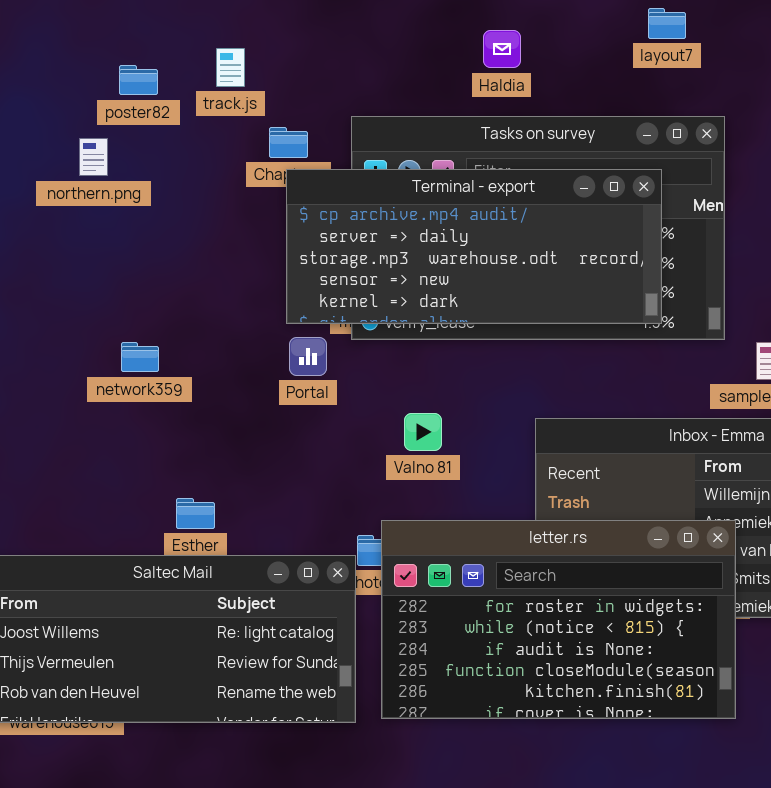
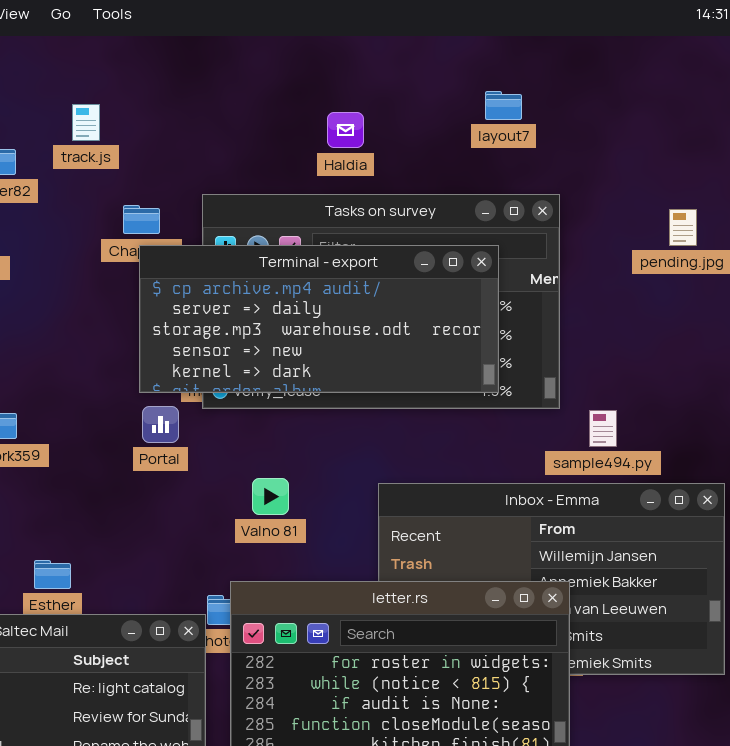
track.js: [216,48,245,87] -> [72,104,100,141], moved

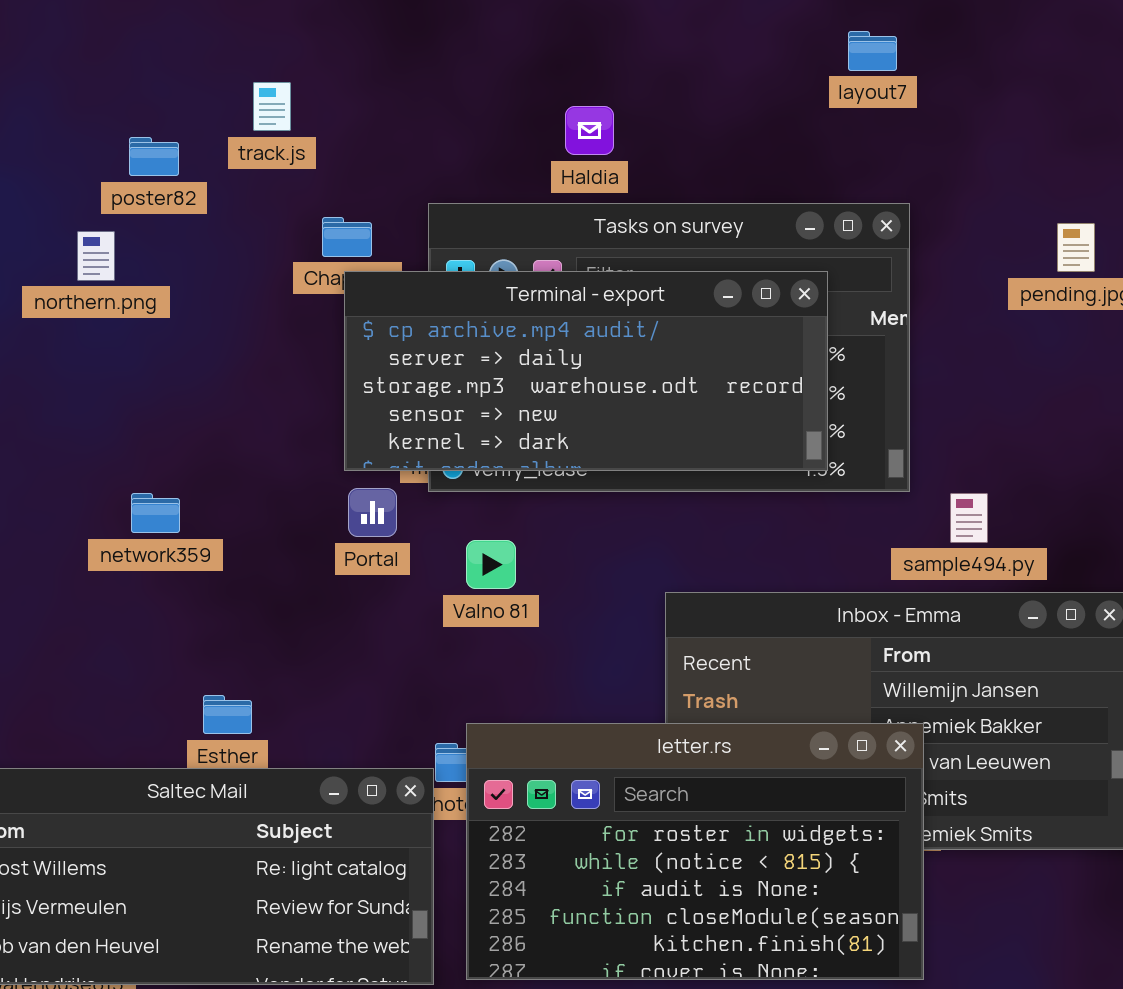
layout7: [485,91,522,120] -> [848,31,897,71], moved
Haldia: [327,112,364,148] -> [565,106,614,155], moved
Valno 81: [252,478,289,515] -> [466,540,516,589], moved

